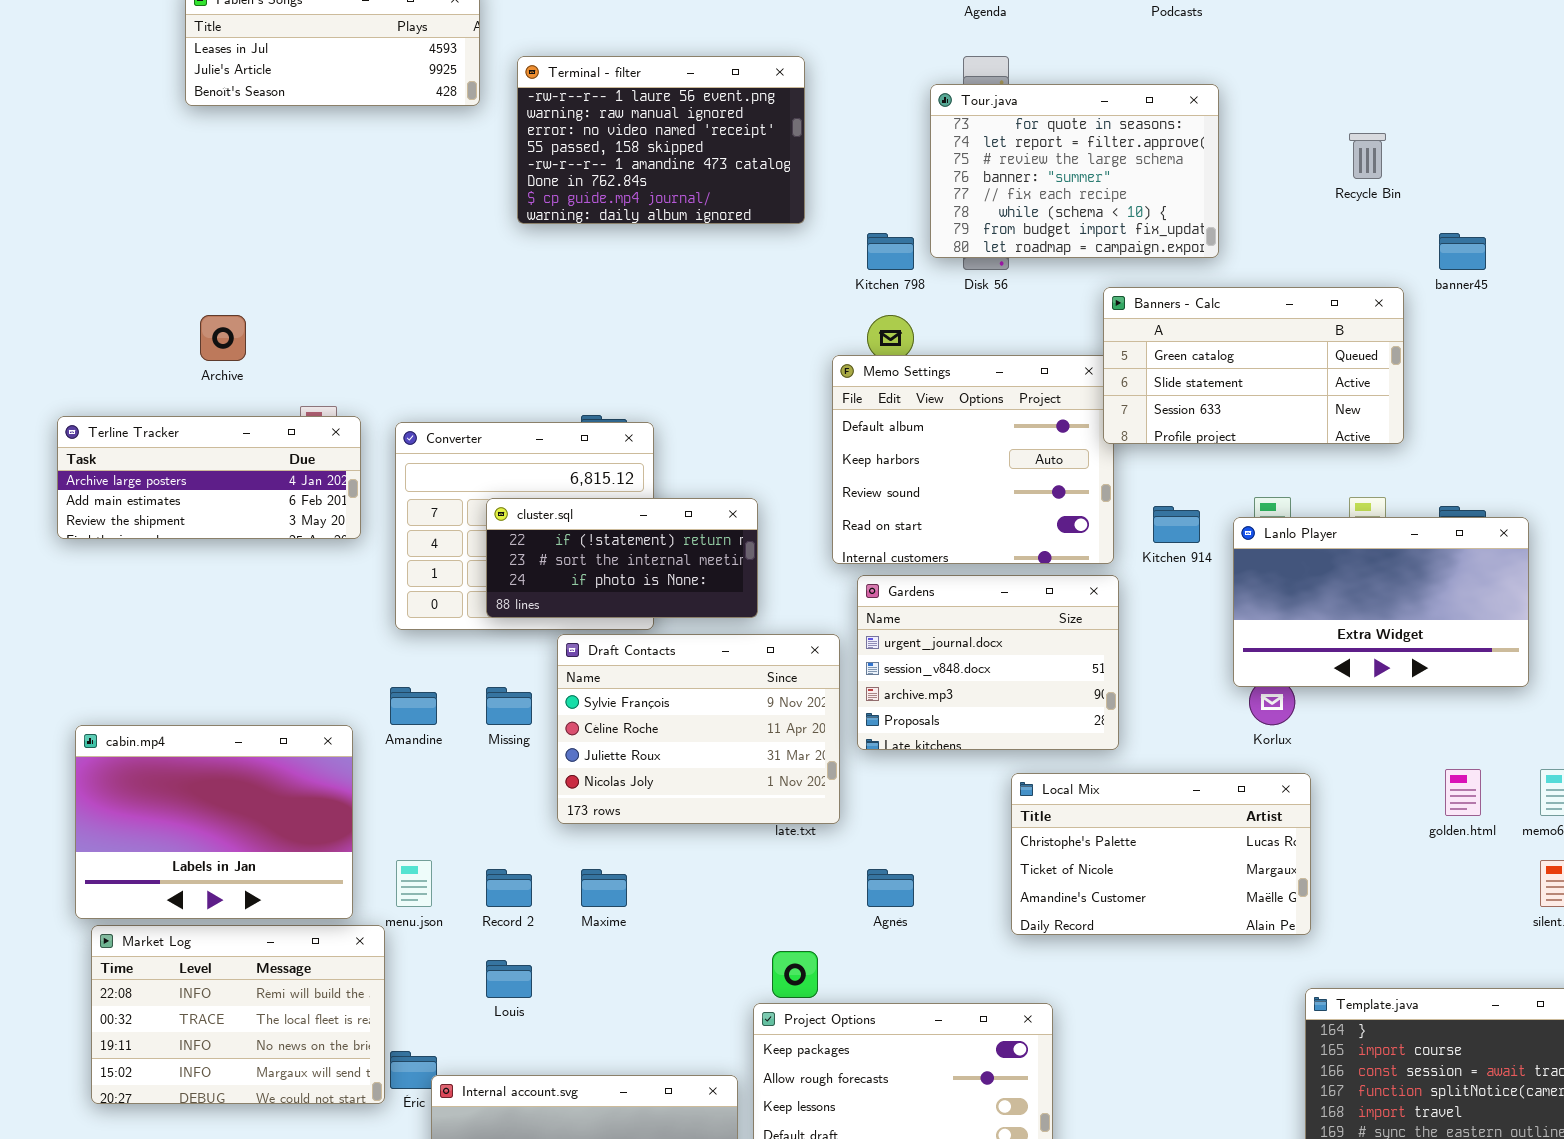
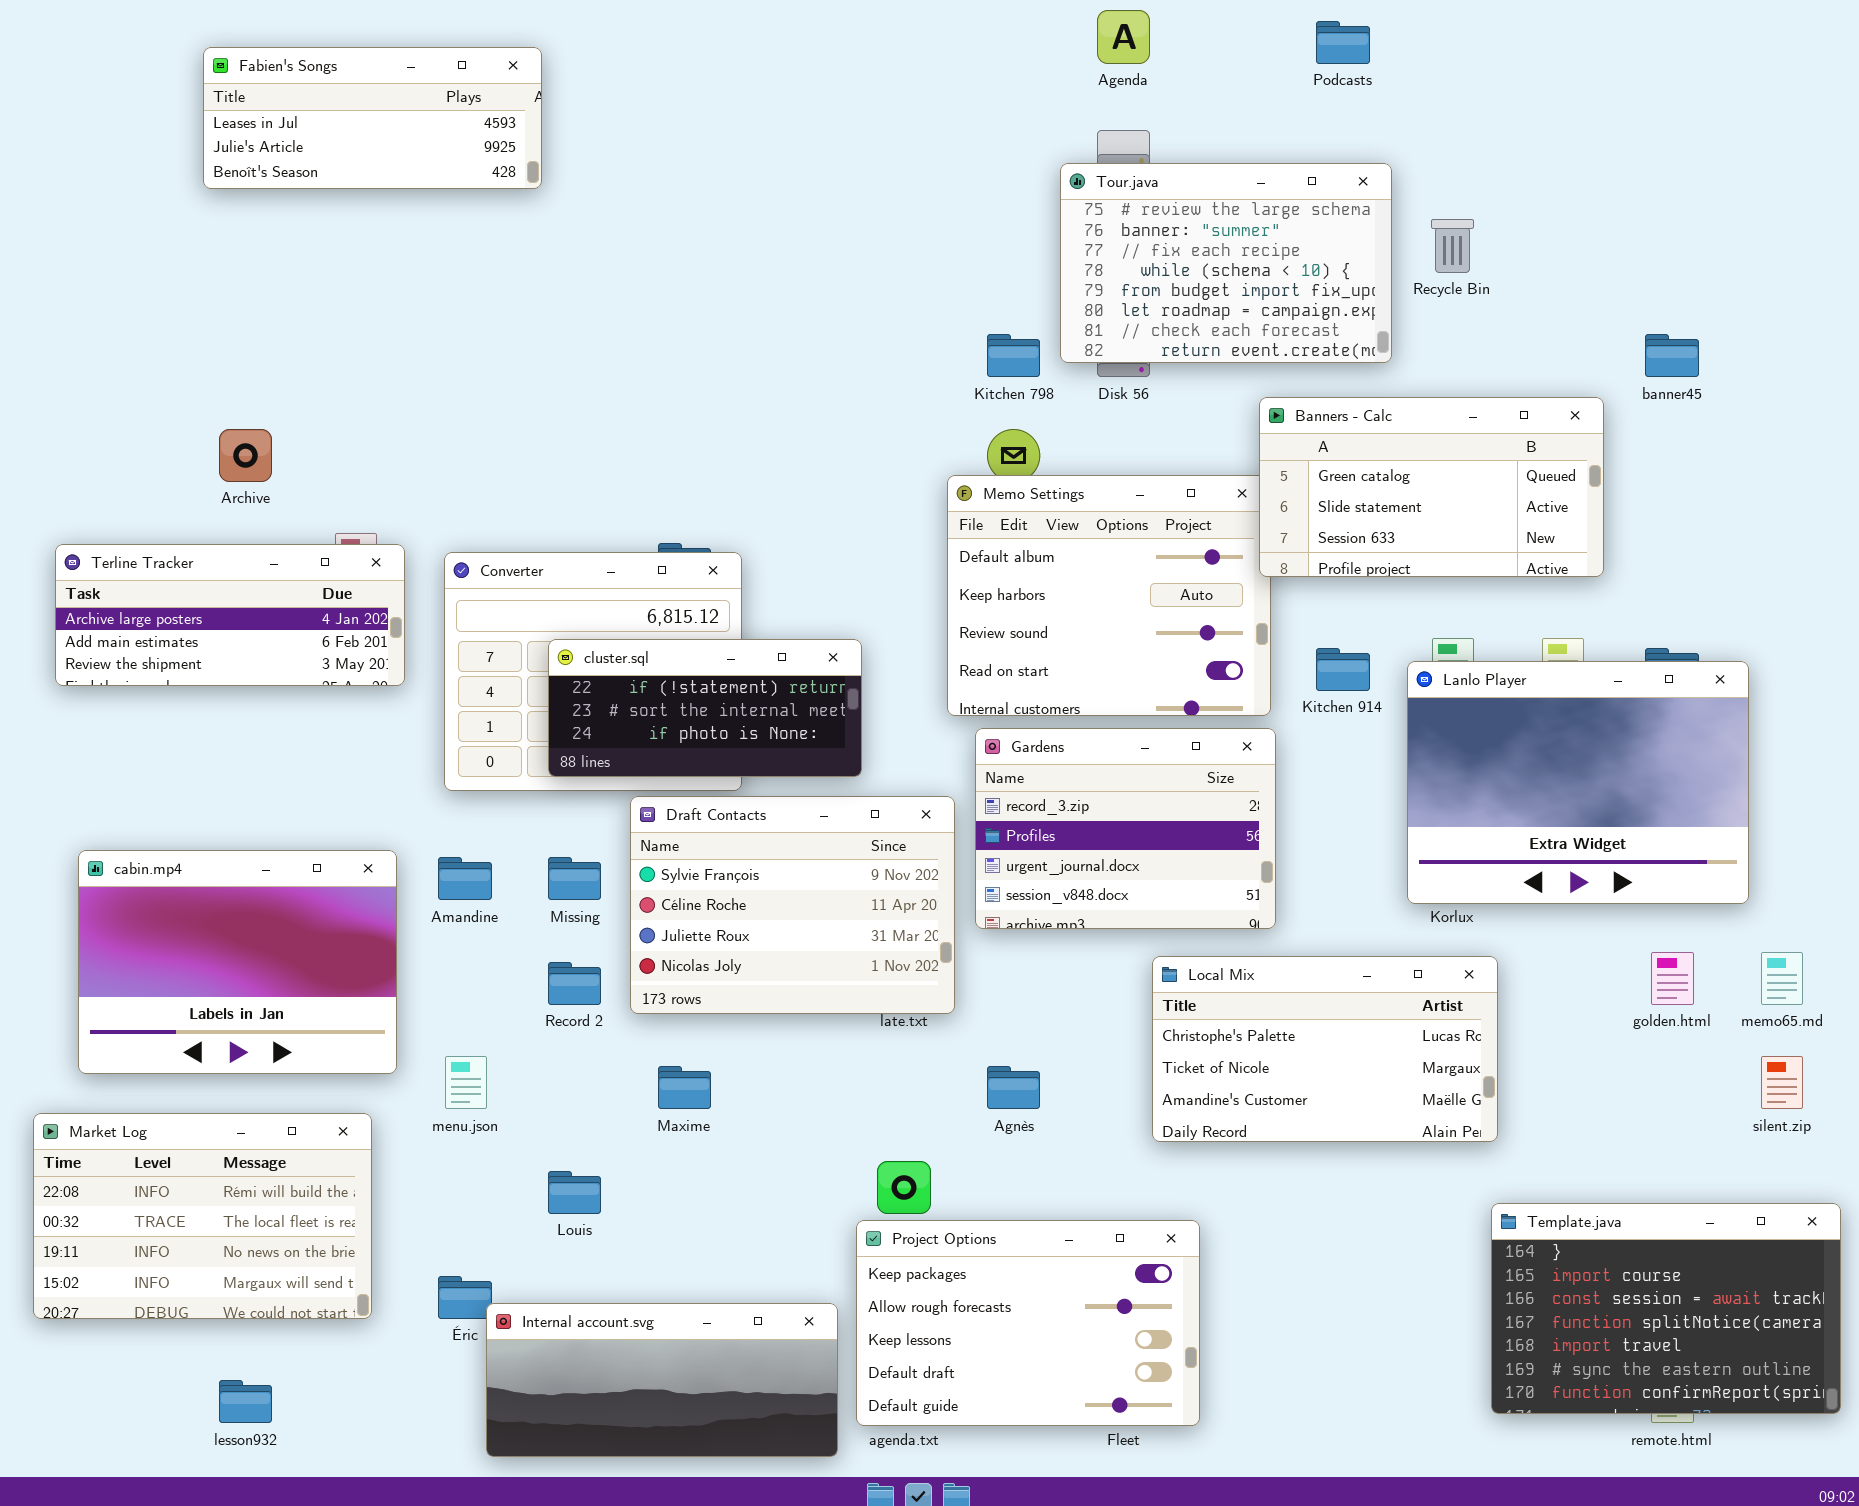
Terminal - filter: [517,56,805,224] -> none, closed
Tour.java: [930,84,1219,258] -> [1060,163,1392,363], scrolled down 2 rows
Recycle Bin: [1349,133,1386,179] -> [1431,219,1474,273], moved
Lanlo Player: [1233,517,1529,687] -> [1407,661,1749,904], resized
Gardens: [857,575,1119,750] -> [975,728,1276,929], scrolled up 2 rows
cabin.mp4: [75,725,353,919] -> [78,850,397,1074], moved
Record 2: [486,869,532,907] -> [548,962,601,1005], moved
Market Log: [91,925,385,1104] -> [33,1113,372,1319], moved

